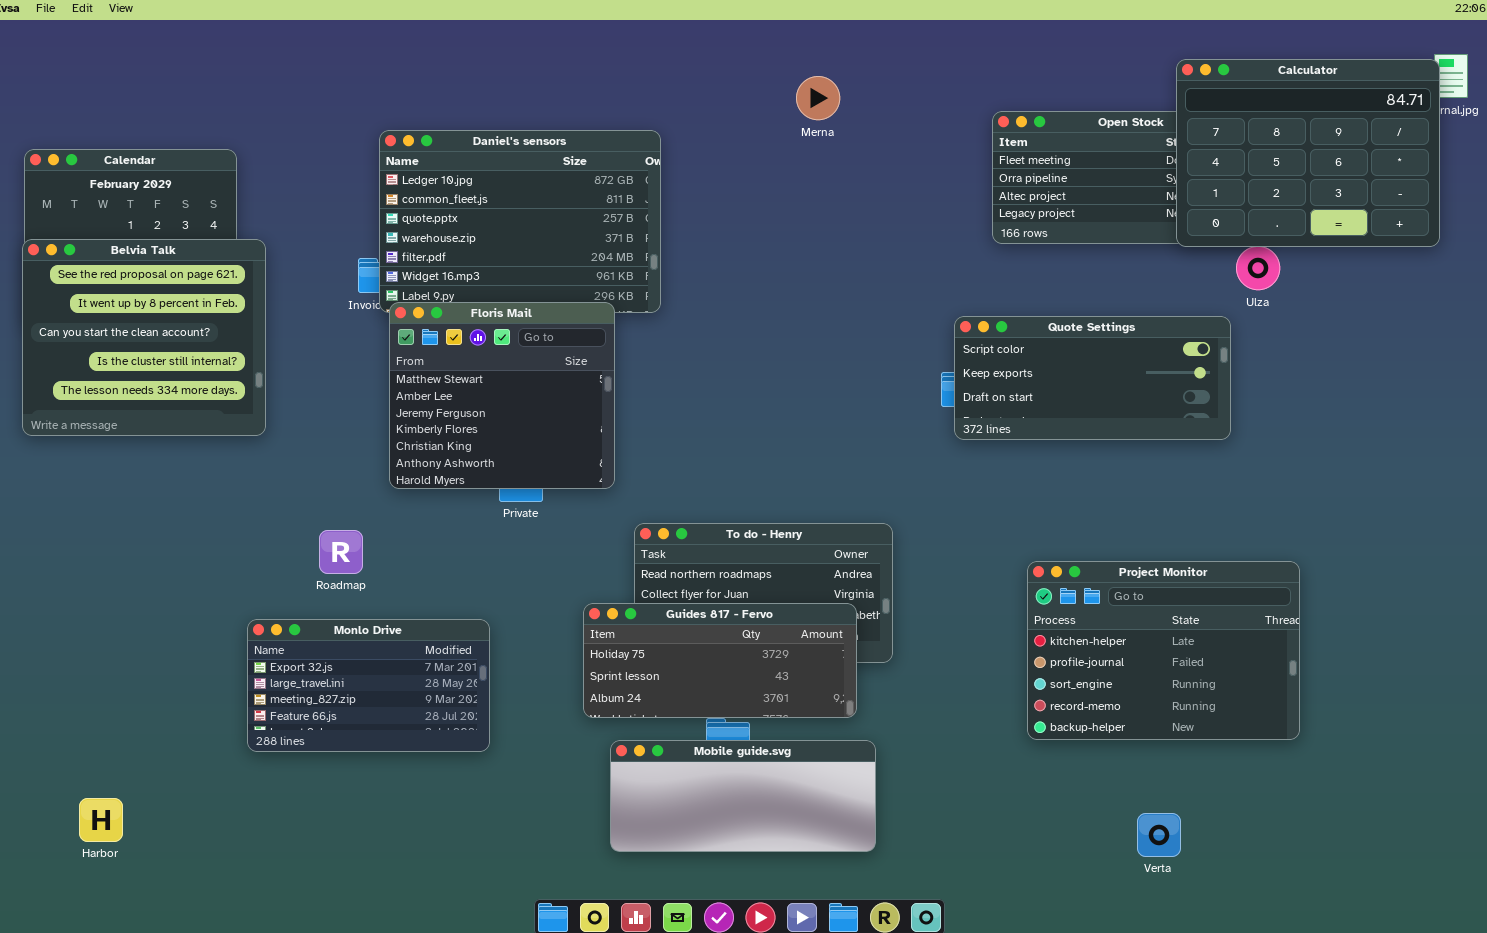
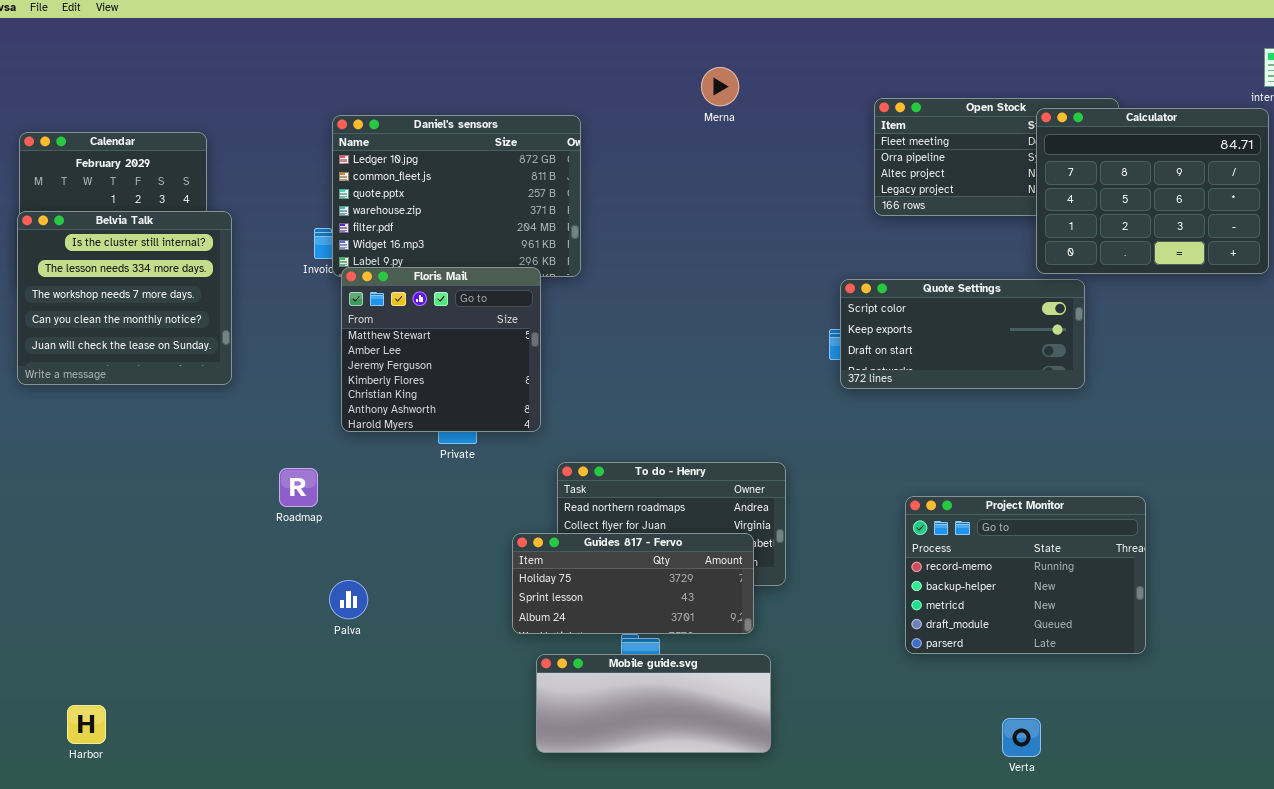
Calculator: [1176,59,1440,247] -> [1036,108,1269,274], moved
Belvia Talk: [22,239,266,436] -> [17,211,232,385], scrolled down 3 rows
Project Monitor: [1027,561,1300,740] -> [905,496,1146,654], scrolled down 3 rows
Monlo Drive: [247,619,490,752] -> none, closed

